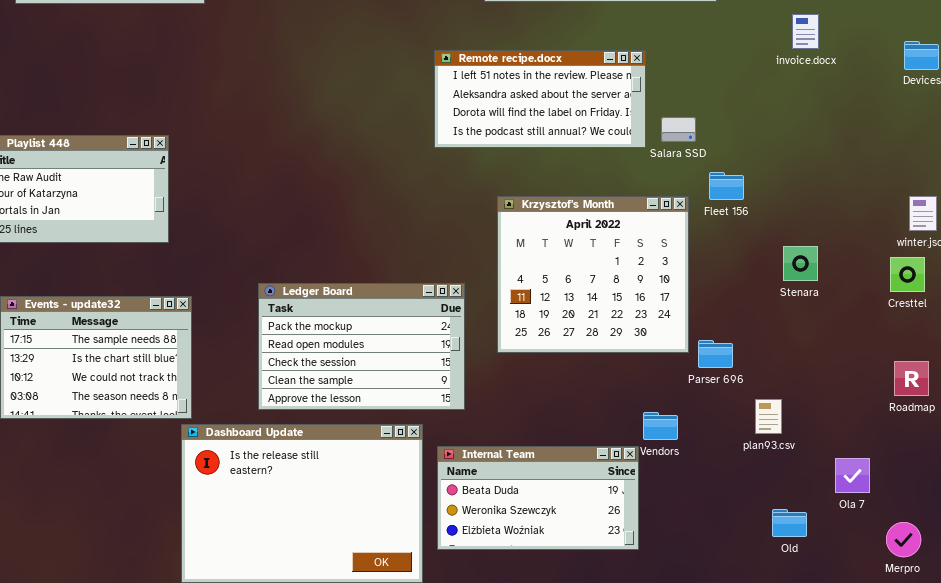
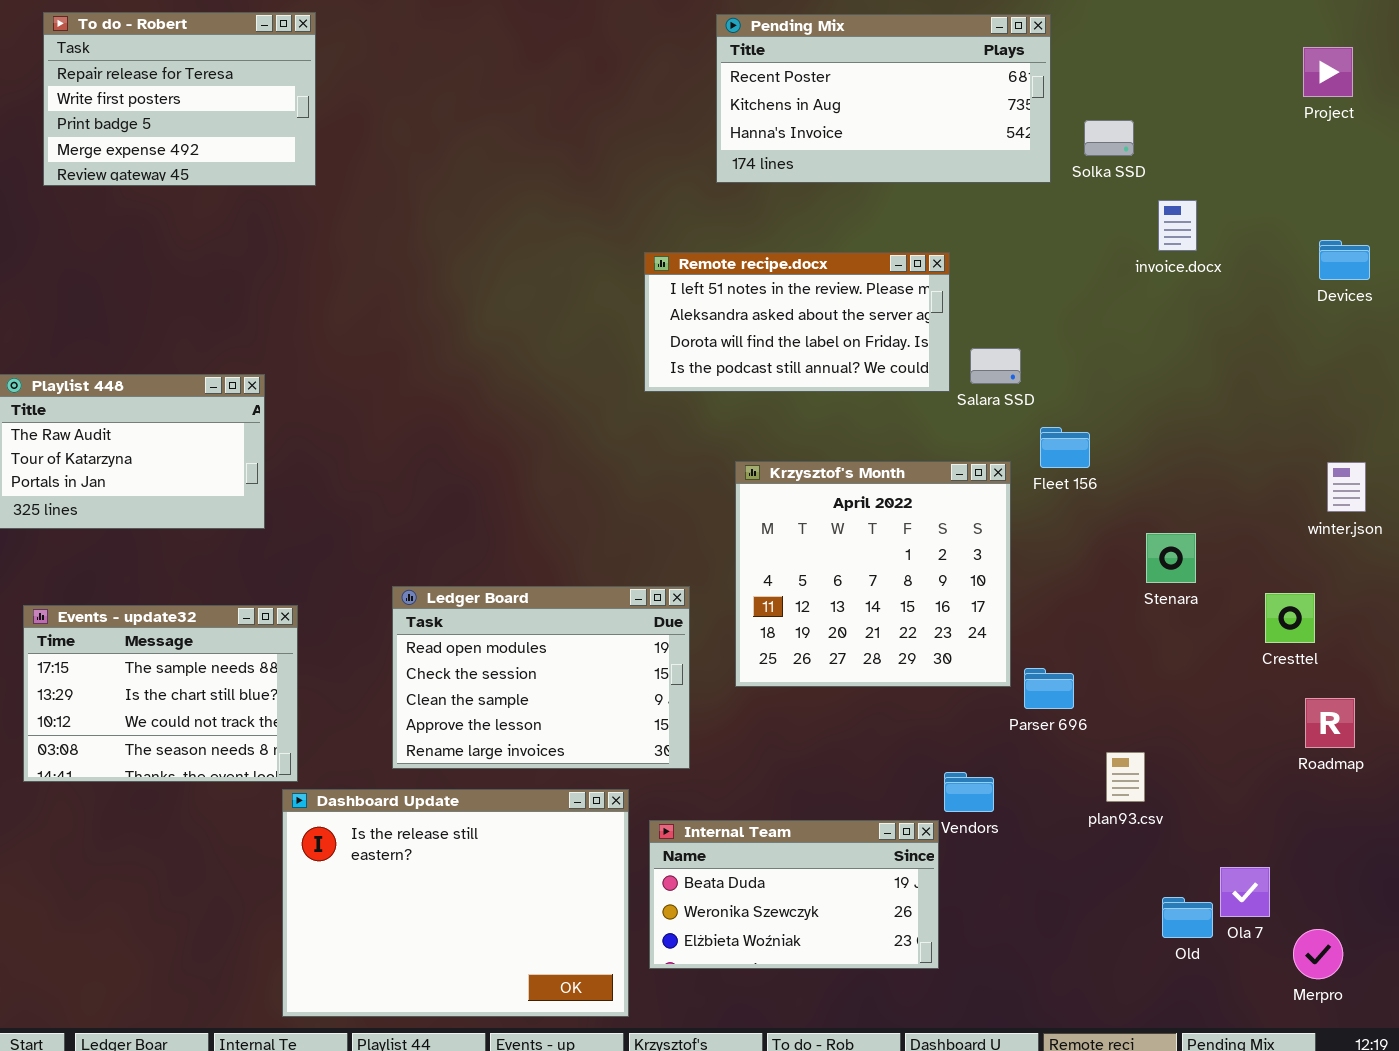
Cresttel: [890,257,925,292] -> [1265,593,1315,643], moved
Ledger Board: [258,283,465,410] -> [392,586,690,769], scrolled down 1 row
Ola 7: [835,458,870,493] -> [1220,867,1270,917], moved
Old: [772,509,807,537] -> [1162,897,1213,938], moved

